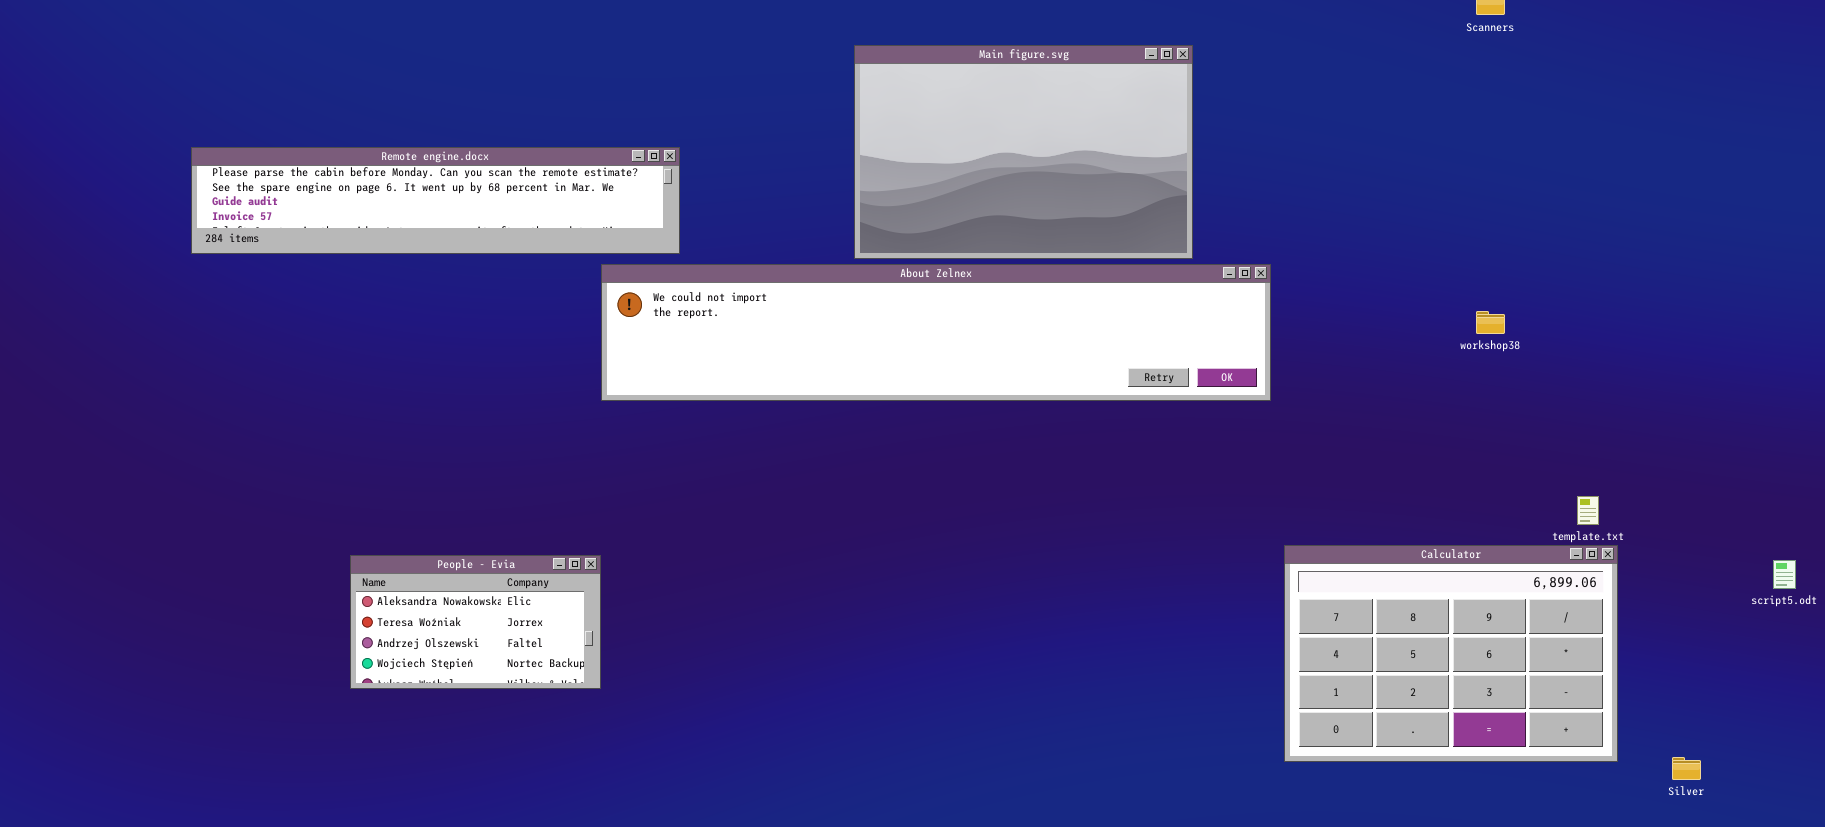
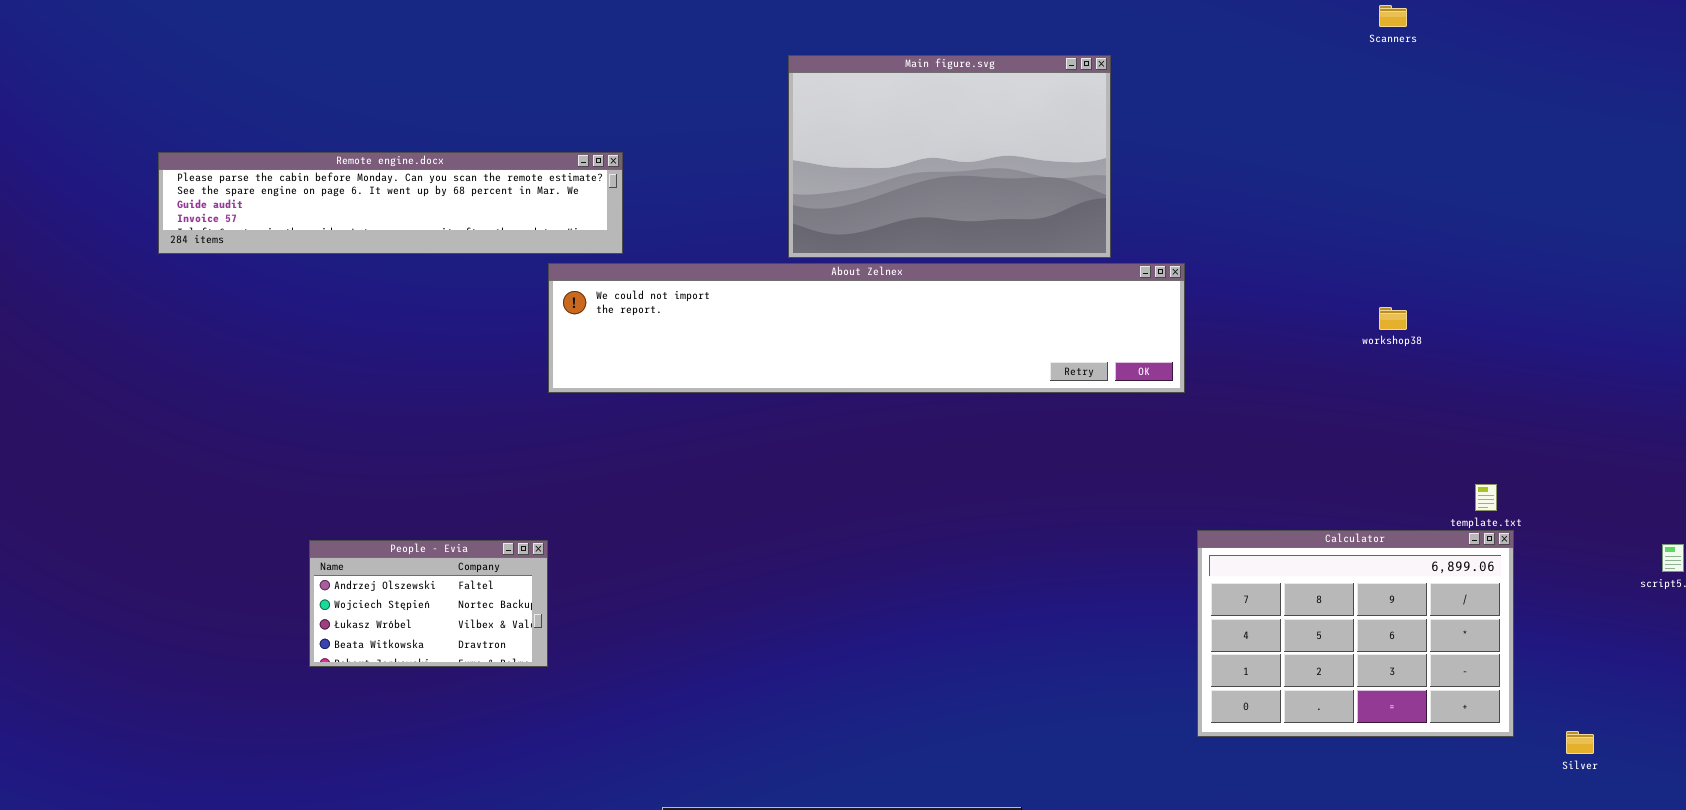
People - Evia: [350,555,601,689] -> [309,540,548,667], scrolled down 2 rows

